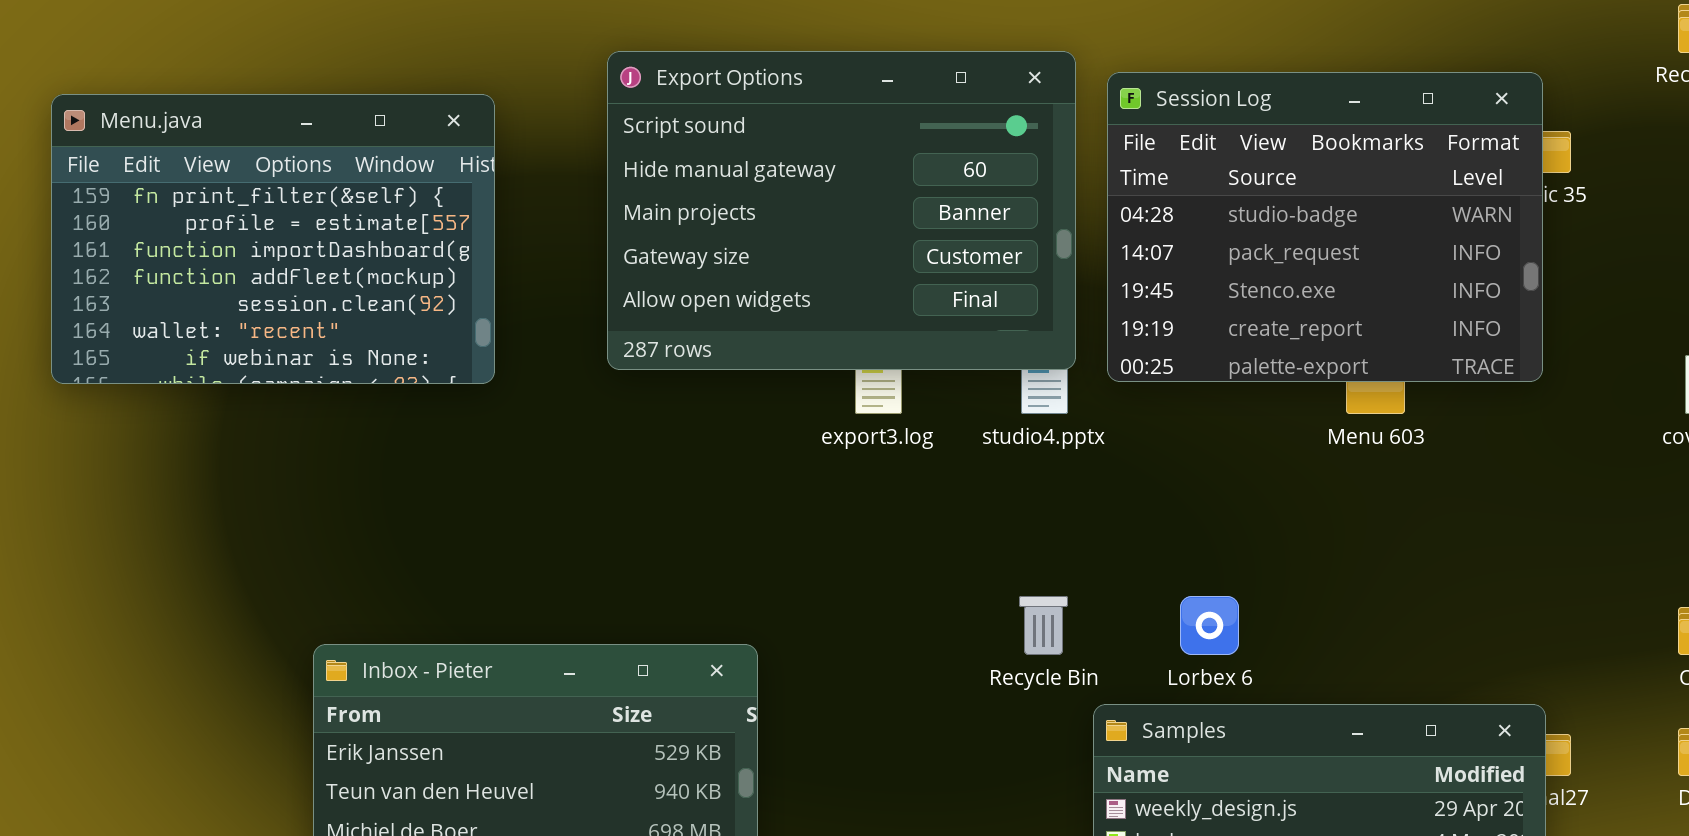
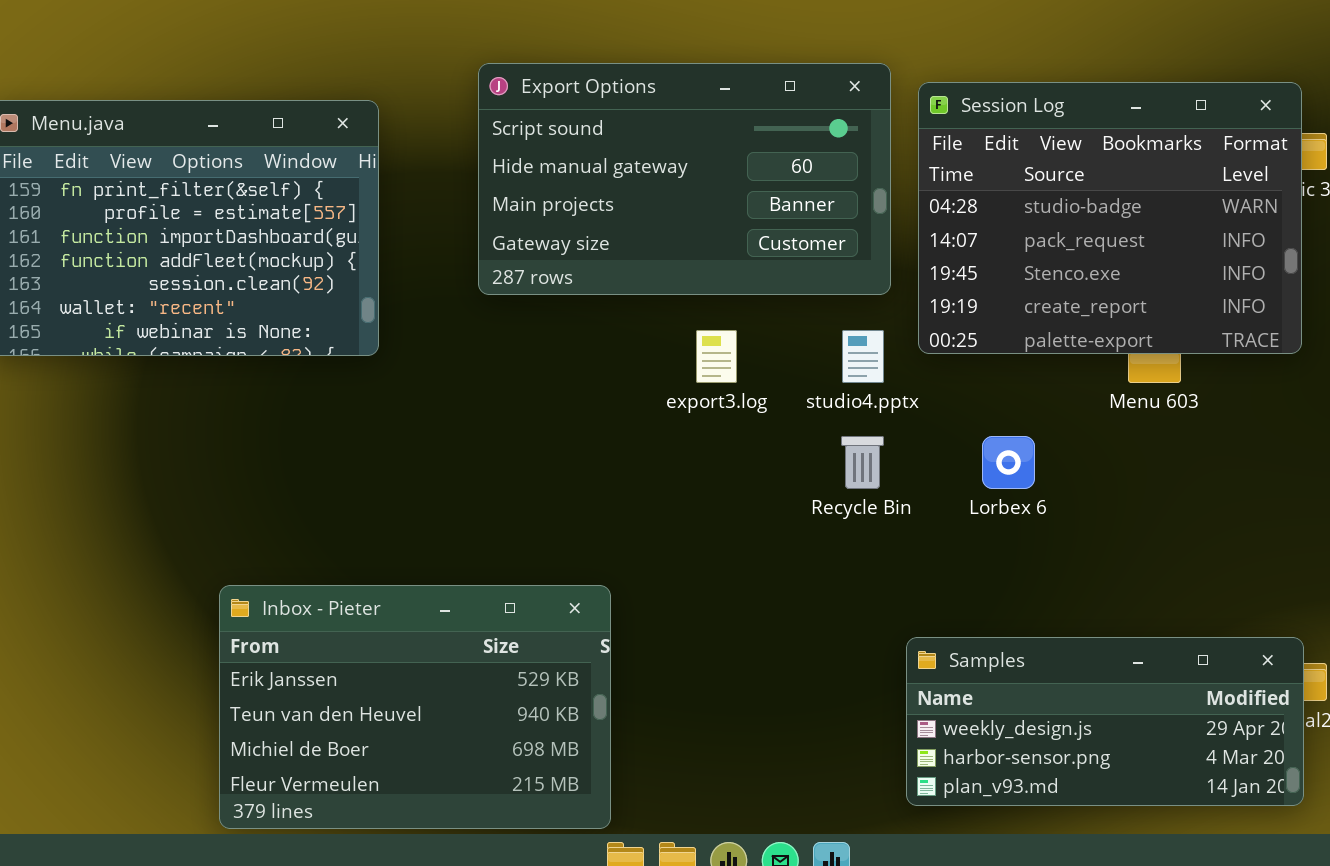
Export Options: [607,51,1076,370] -> [478,63,891,295], resized
Recycle Bin: [1019,596,1068,655] -> [841,436,884,489], moved
Lorbex 6: [1180,596,1239,655] -> [982,436,1035,489], moved

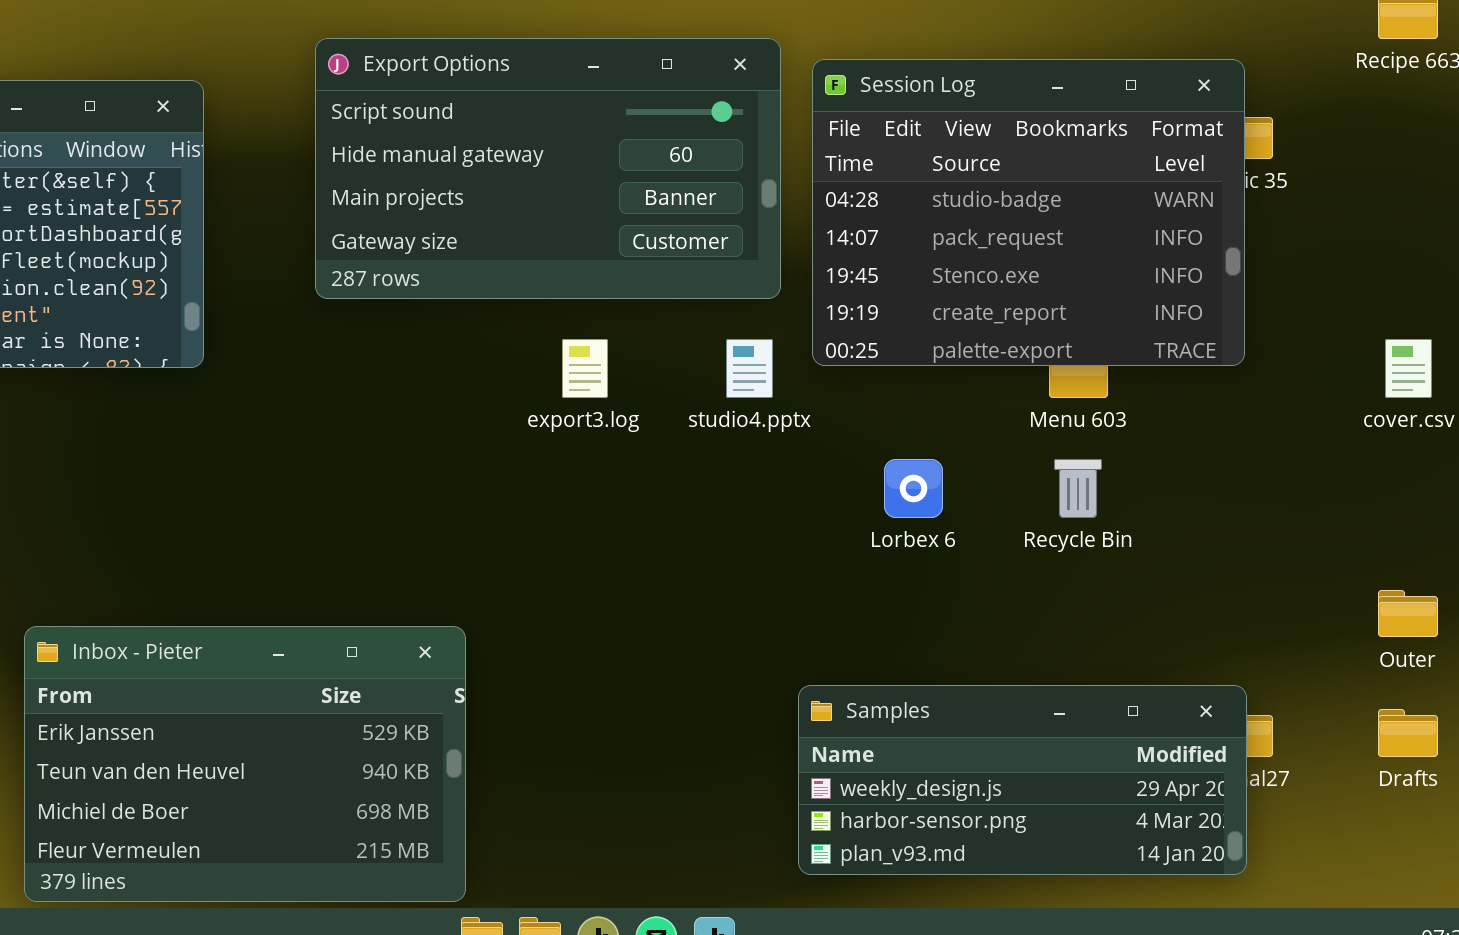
Recycle Bin: [841,436,884,489] -> [1054,459,1102,518], moved

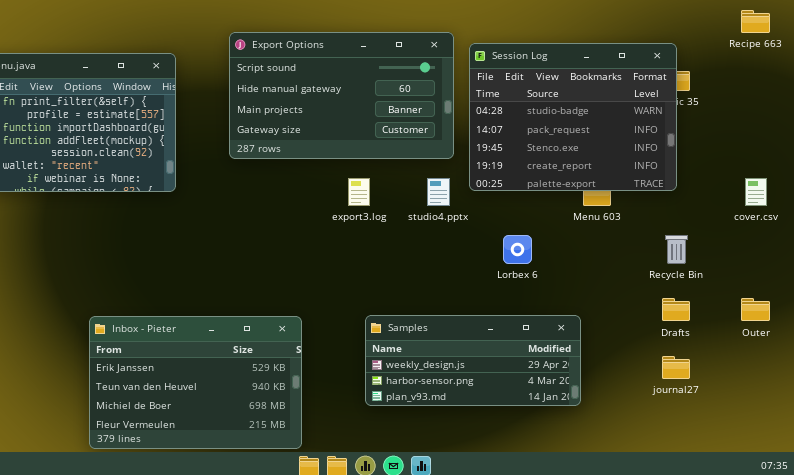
Recycle Bin: [1054,459,1102,518] -> [665,235,688,264], moved
Samples: [798,685,1247,875] -> [365,315,581,406], moved
Drafts: [1378,709,1438,757] -> [662,298,690,321], moved

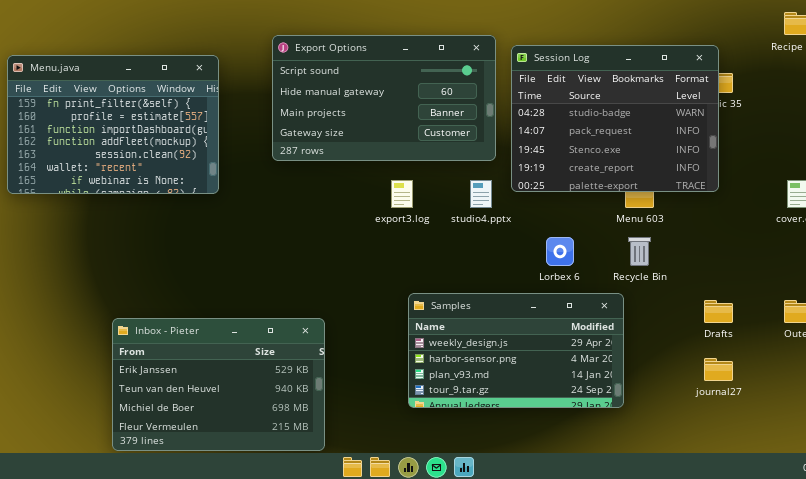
Recycle Bin: [665,235,688,264] -> [628,237,651,266], moved
Samples: [365,315,581,406] -> [408,293,624,408], resized
Inbox - Pieter: [89,316,302,449] -> [112,318,325,451], moved

